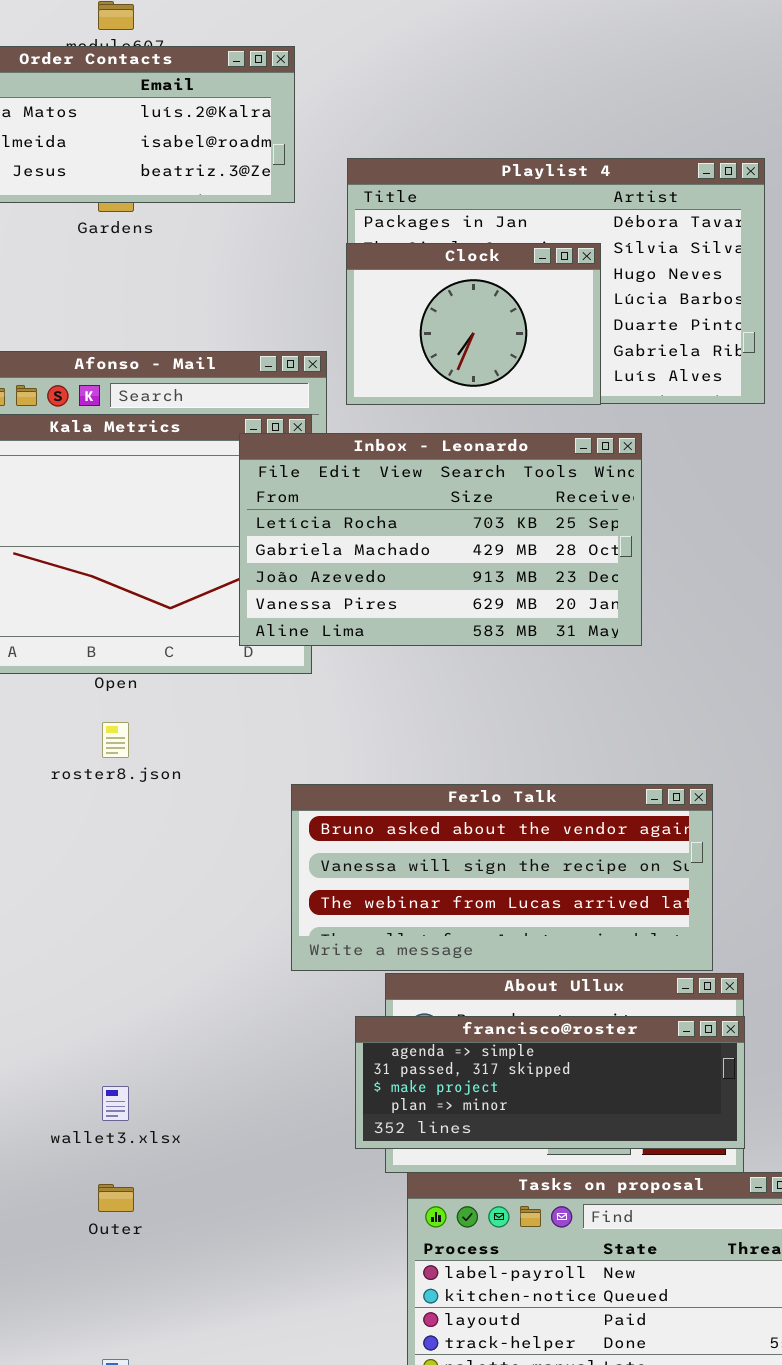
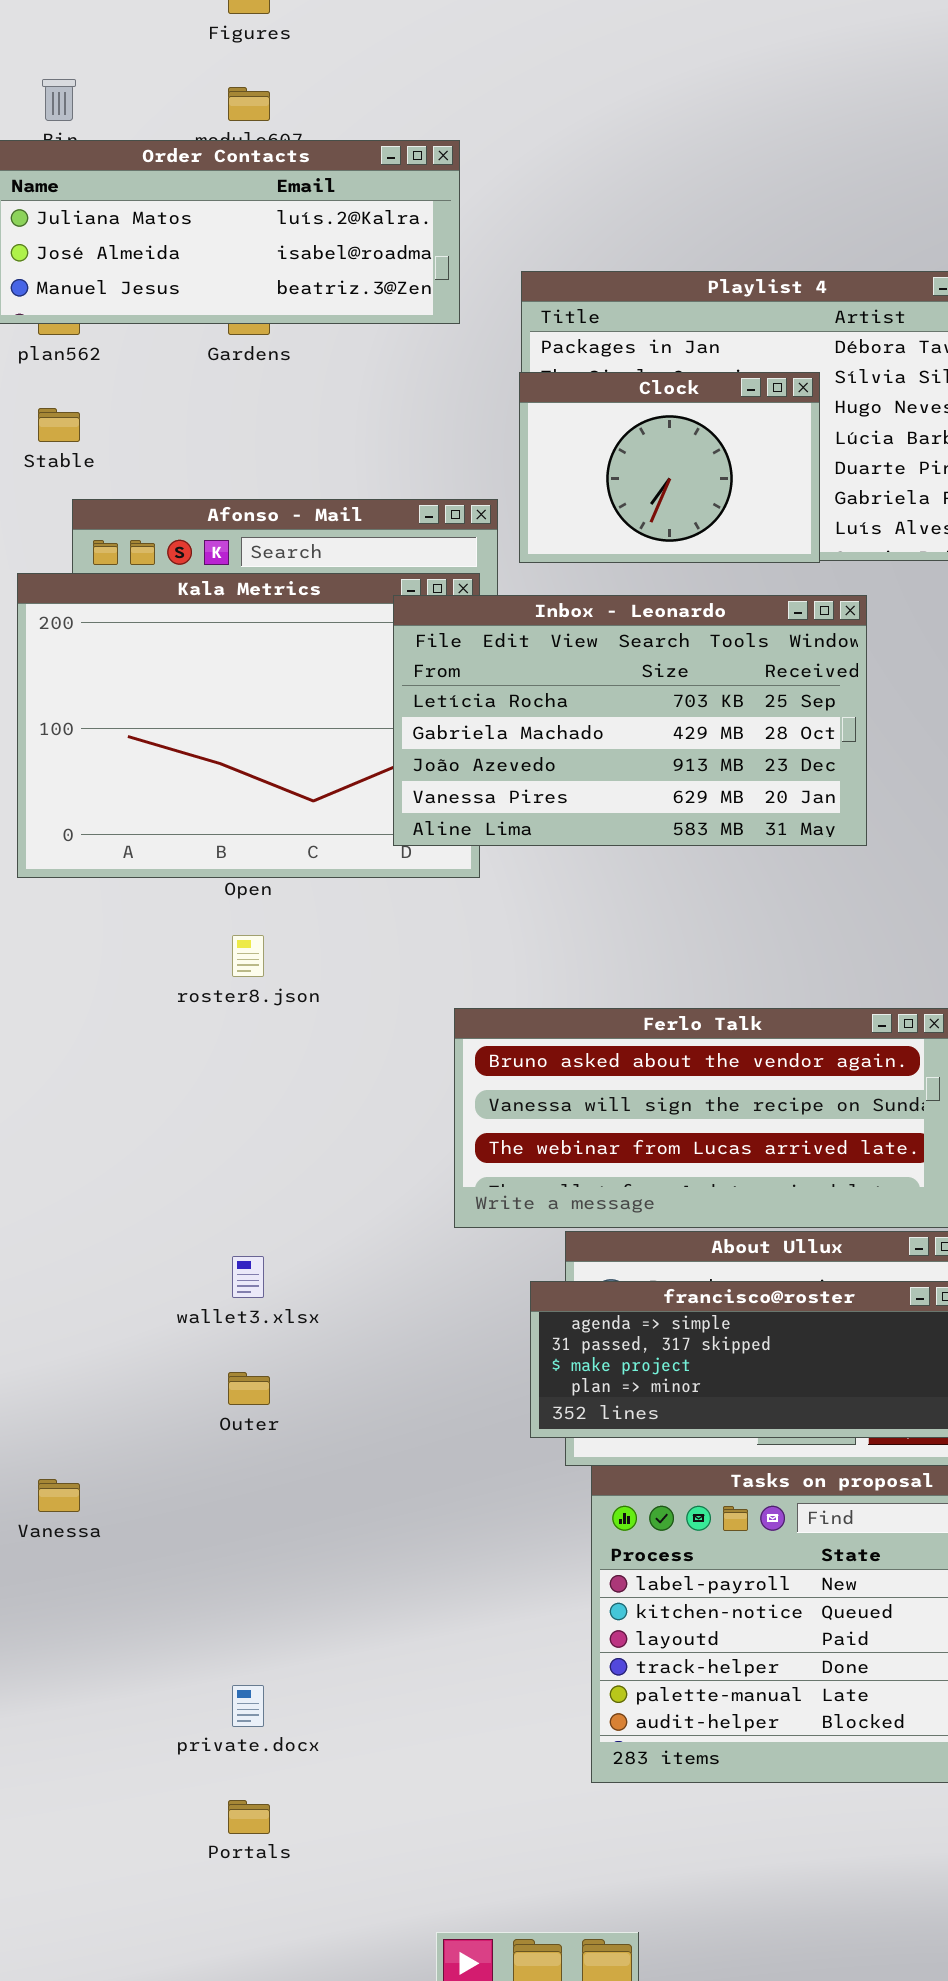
wallet3.xlsx: [102,1086,129,1121] -> [232,1256,264,1298], moved
Outer: [98,1184,134,1212] -> [228,1372,270,1405], moved

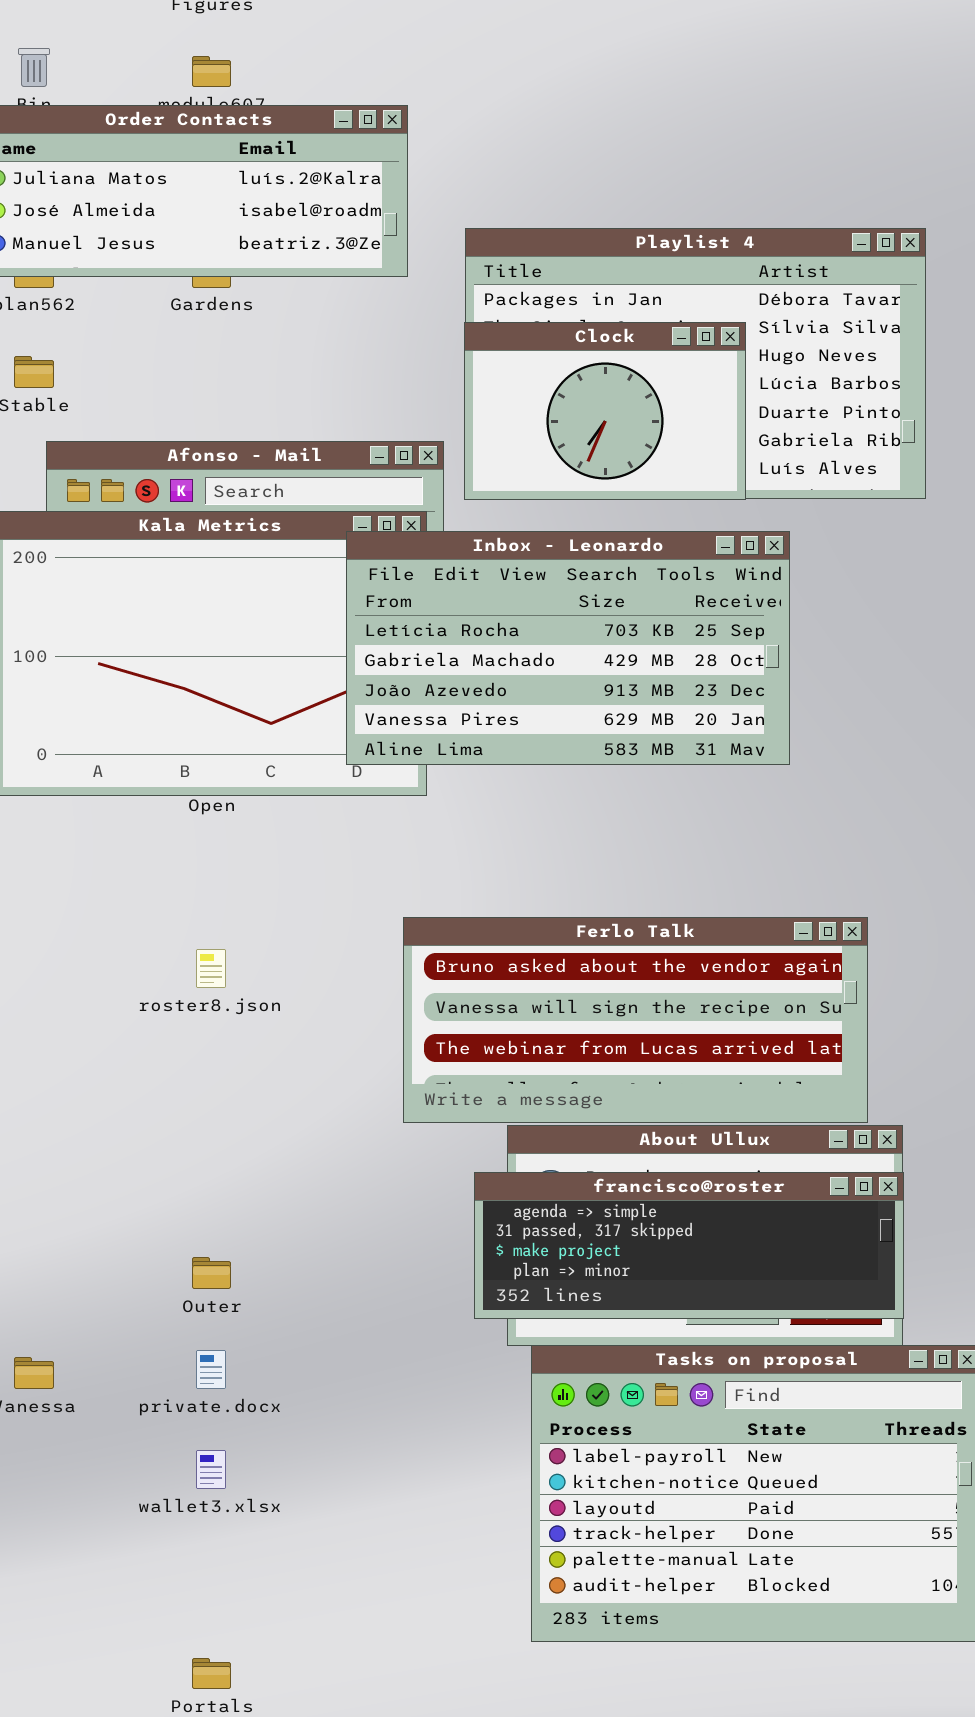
roster8.json: [232,935,264,977] -> [196,949,226,988], moved
wallet3.xlsx: [232,1256,264,1298] -> [196,1450,226,1489], moved
private.docx: [232,1685,264,1727] -> [196,1350,226,1389], moved

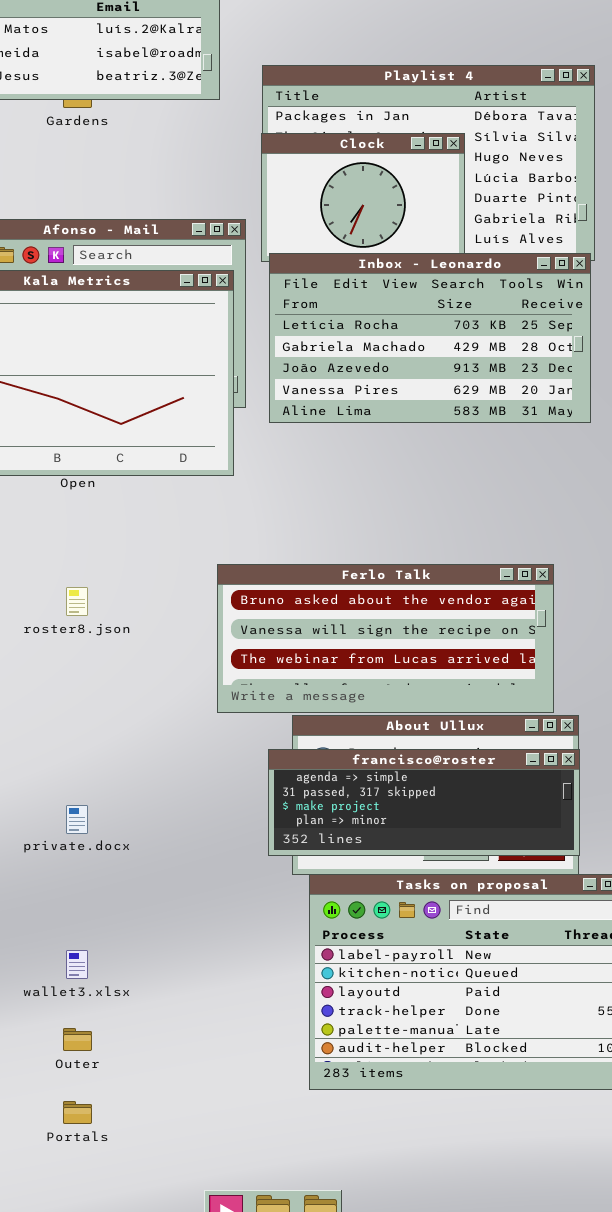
Inbox - Leonardo: [346,531,790,765] -> [269,253,591,423], moved
Outer: [192,1257,231,1289] -> [63,1028,92,1051], moved
private.docx: [196,1350,226,1389] -> [66,805,88,834], moved

